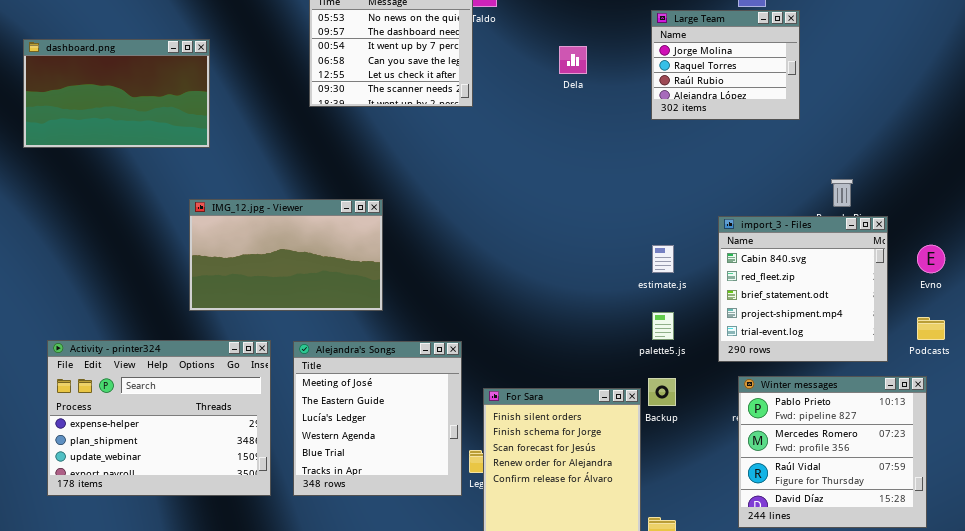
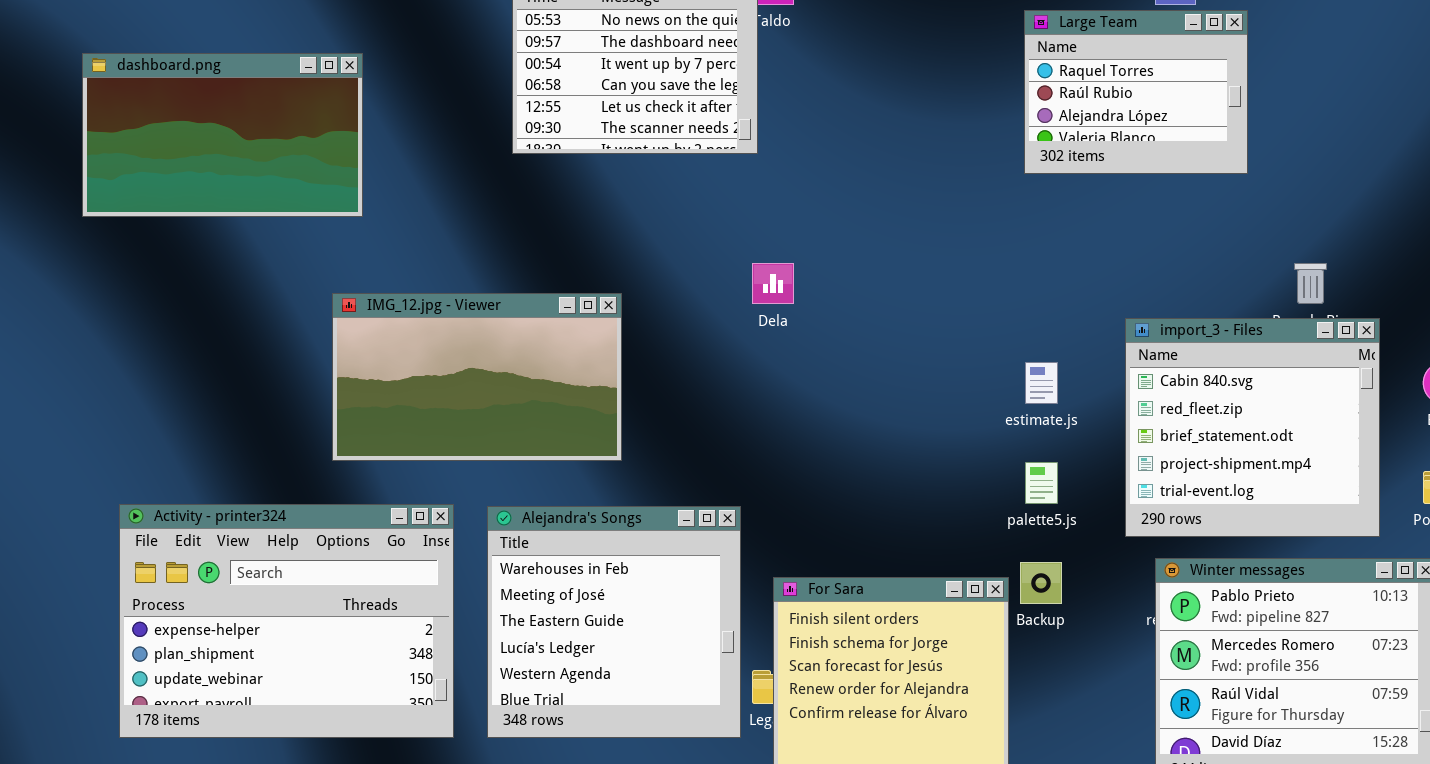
Large Team: [651,10,800,120] -> [1024,10,1248,174], scrolled down 1 row
Dela: [559,46,587,74] -> [752,263,794,304], moved
Alejandra's Songs: [293,341,462,496] -> [487,506,741,738], scrolled up 1 row

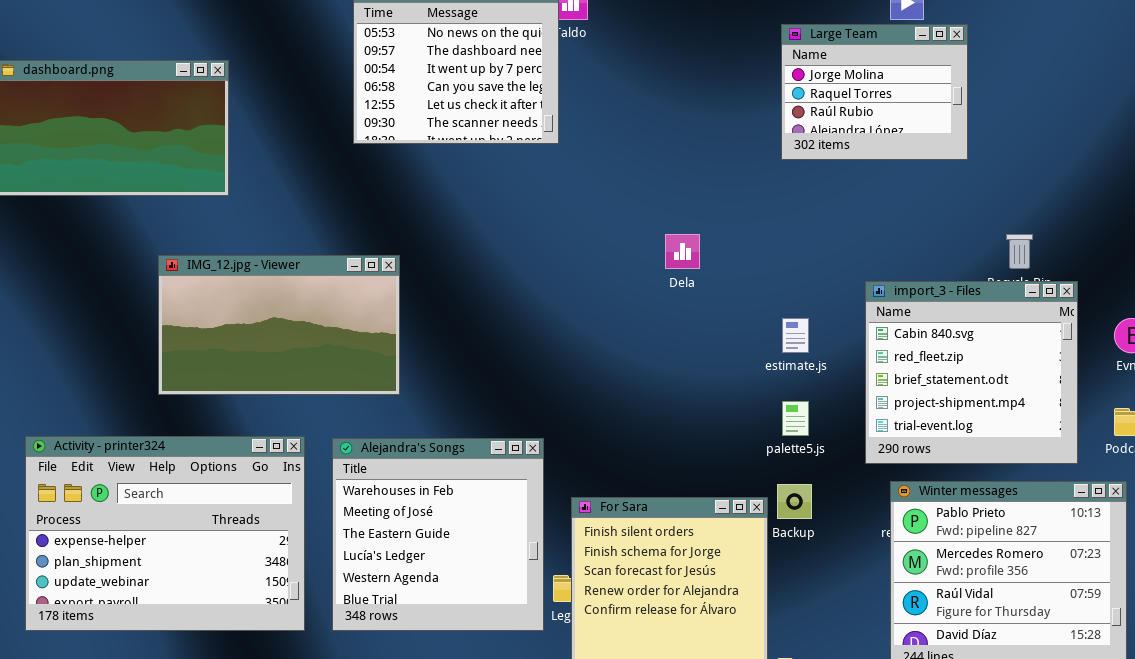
Large Team: [1024,10,1248,174] -> [781,24,968,160], scrolled up 1 row
Dela: [752,263,794,304] -> [665,234,700,269], moved
IMG_12.jpg - Viewer: [332,293,622,461] -> [158,255,400,395], moved

